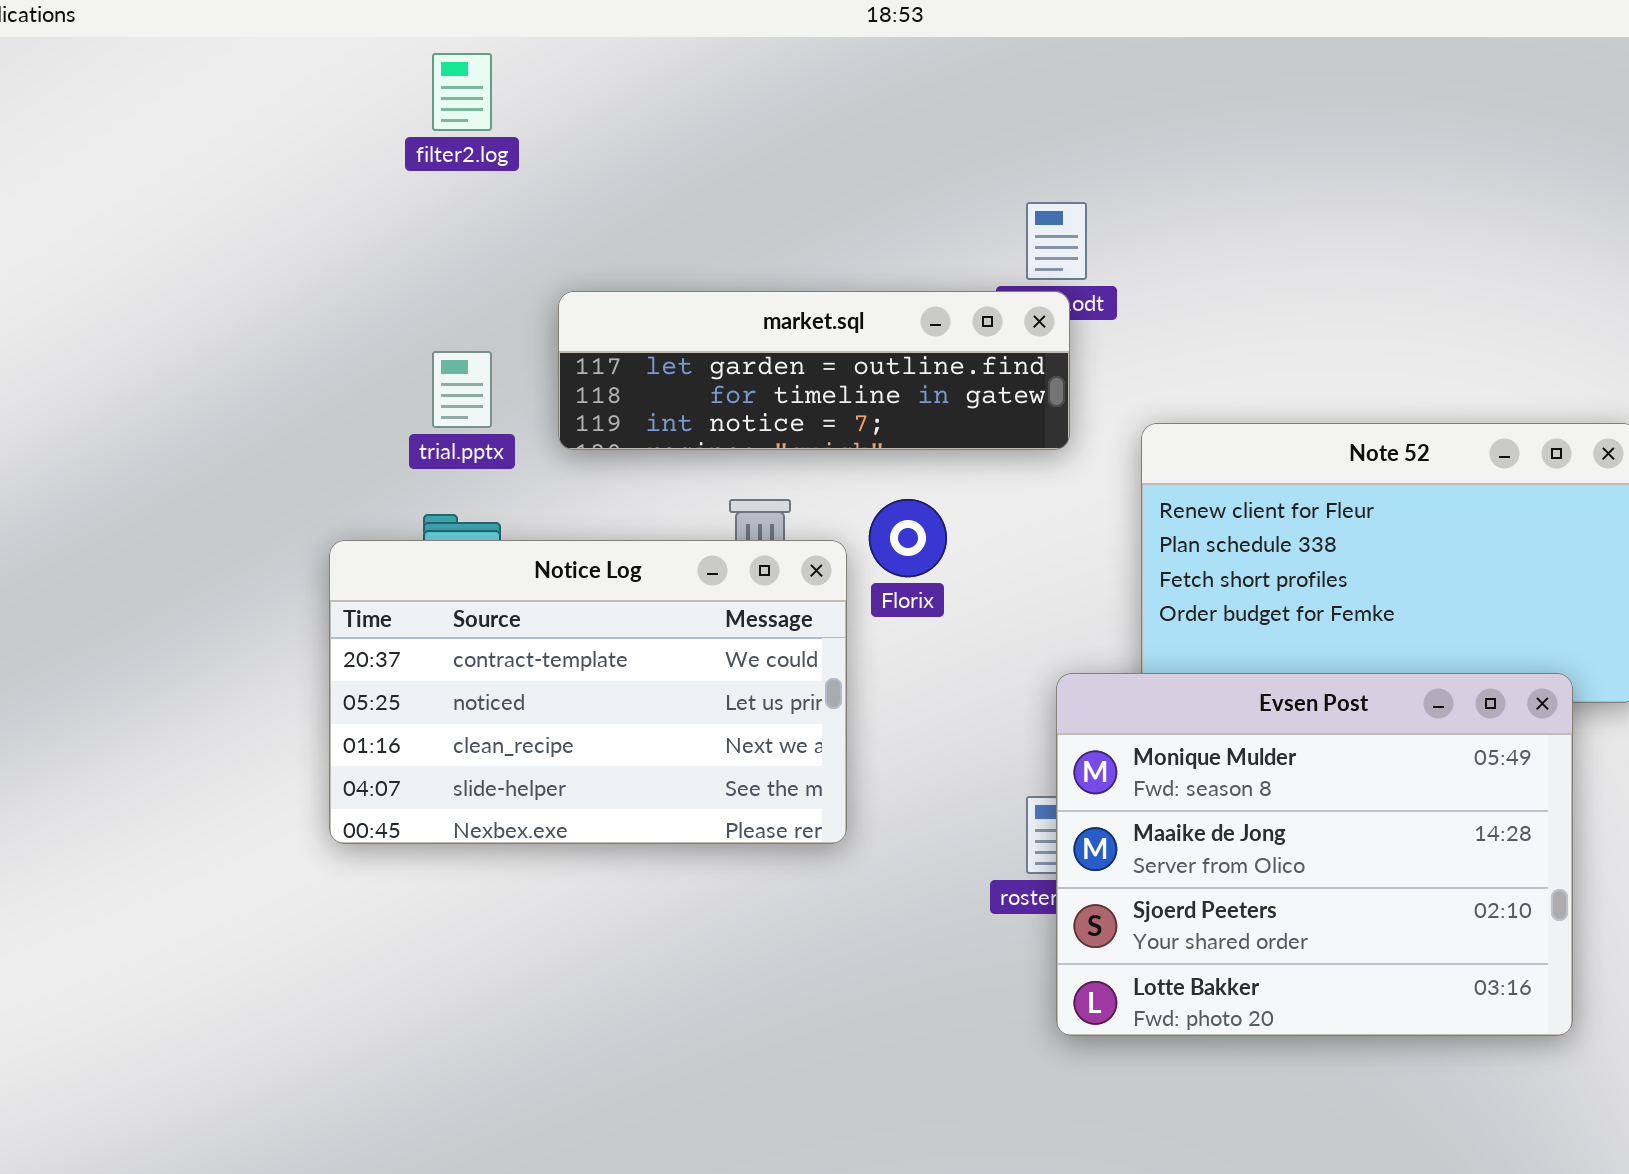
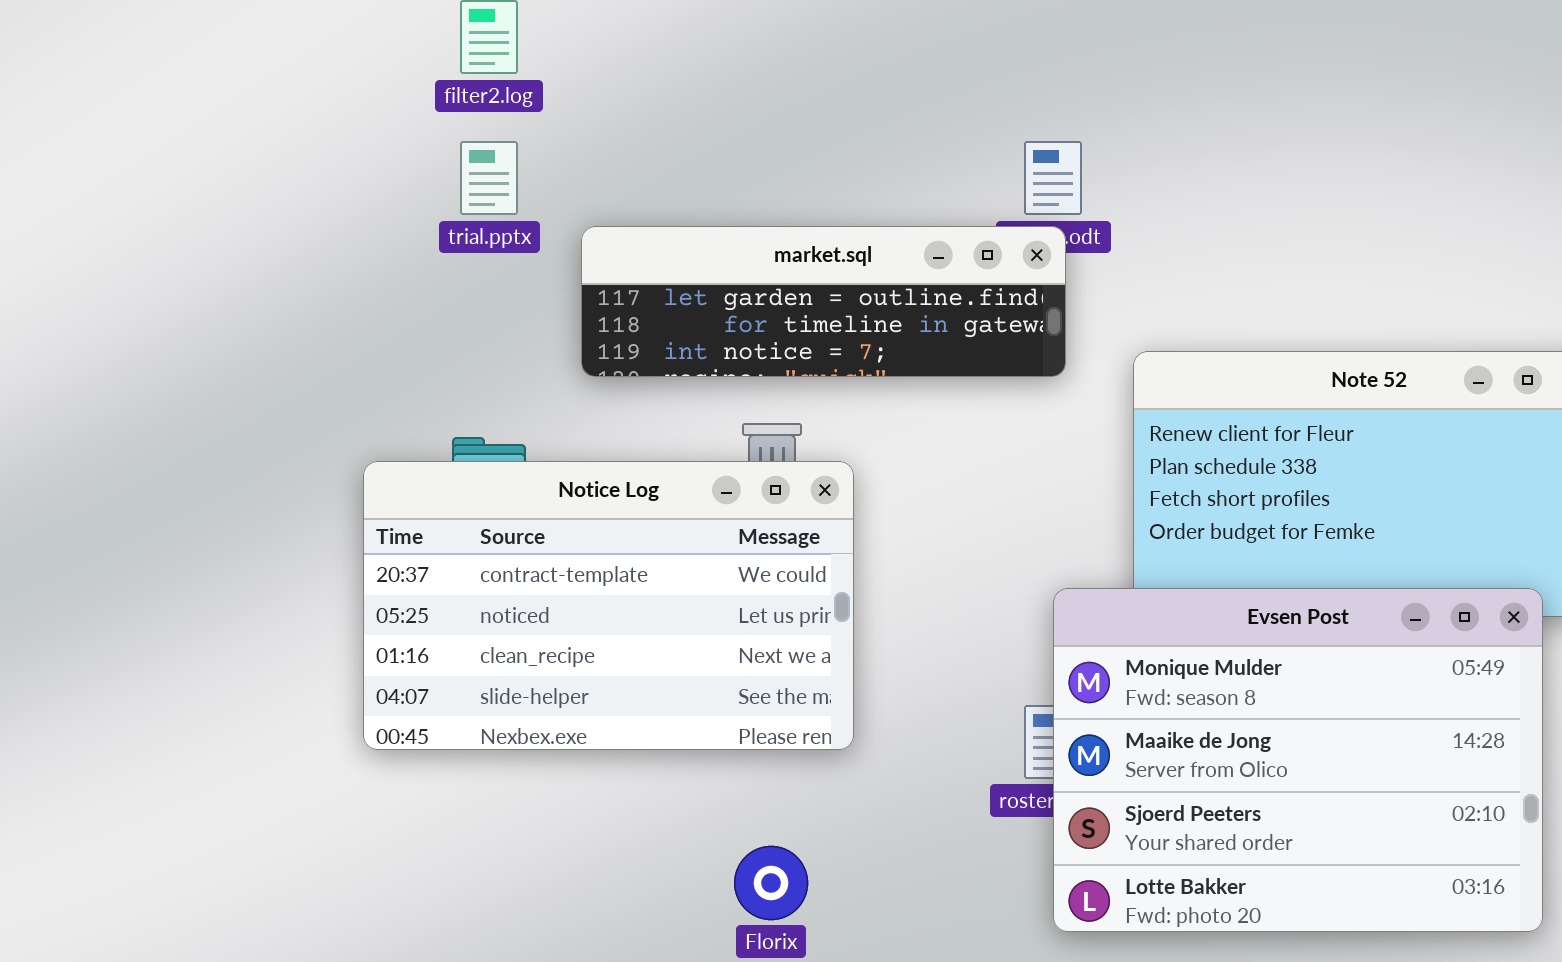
trial.pptx: [432,351,492,428] -> [460,141,518,215], moved
Florix: [869,499,947,577] -> [734,846,808,920], moved

